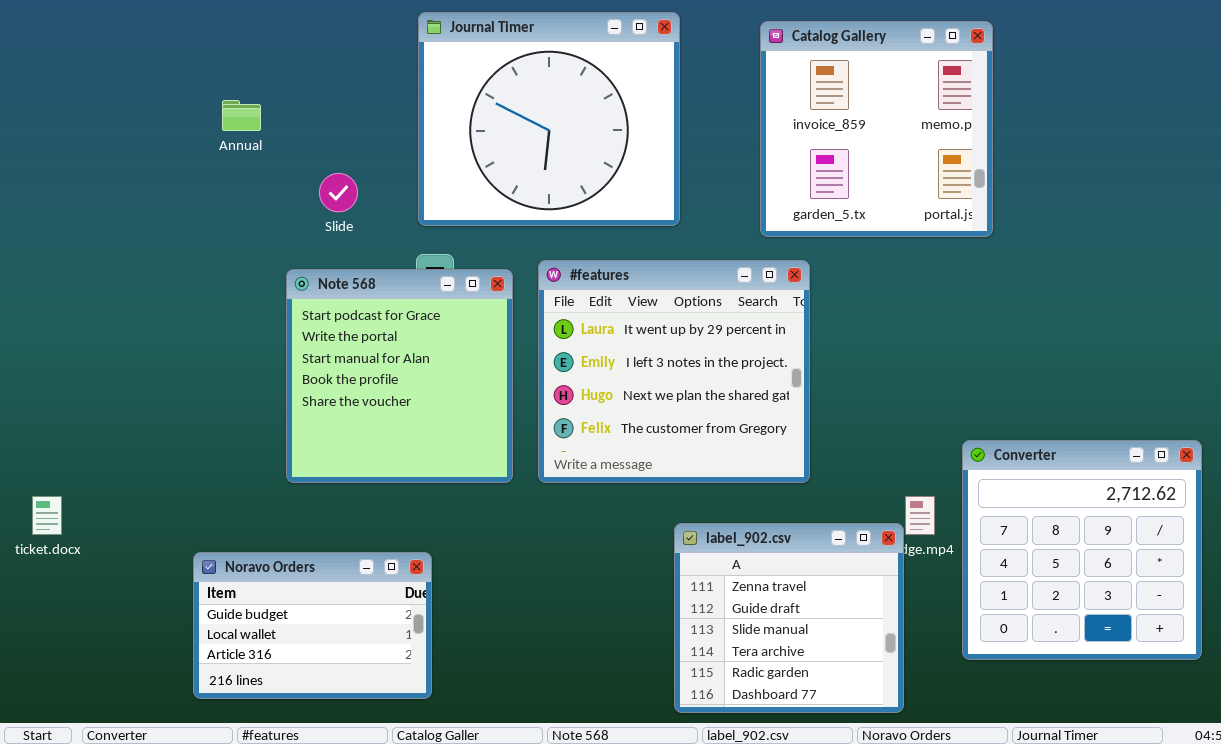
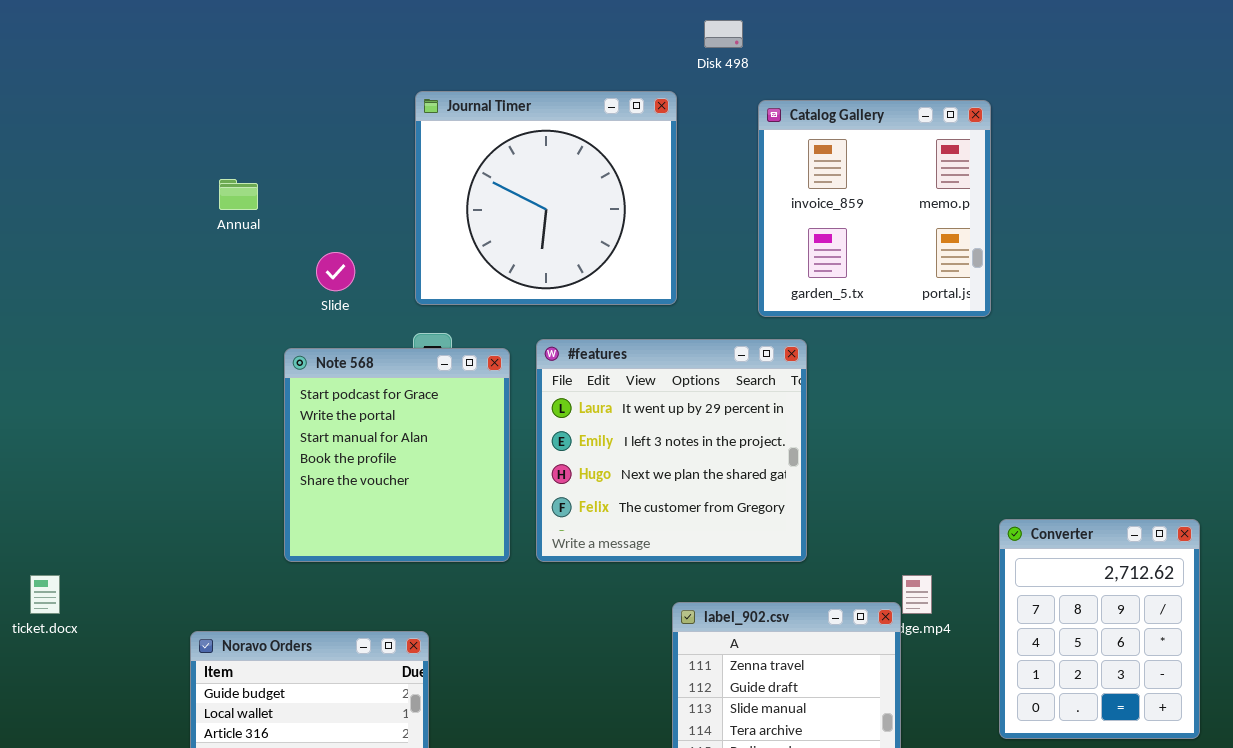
Converter: [962,440,1202,660] -> [999,519,1200,739], resized

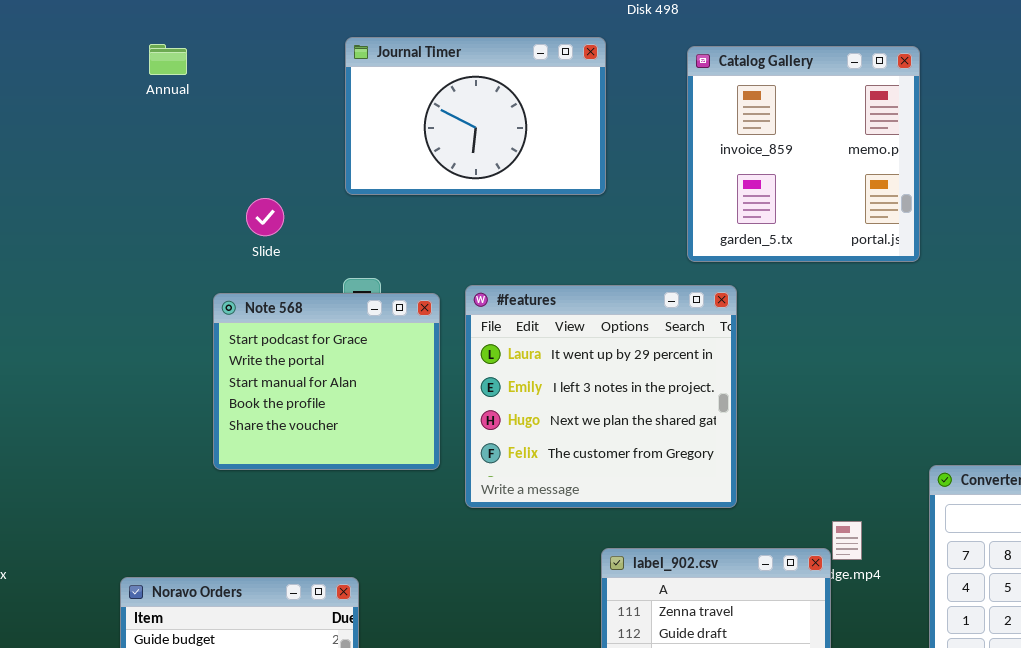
Journal Timer: [415,91,677,305] -> [345,37,606,195], resized
Annual: [219,179,258,210] -> [149,44,187,75], moved
Note 568: [284,348,510,562] -> [213,293,440,470], resized

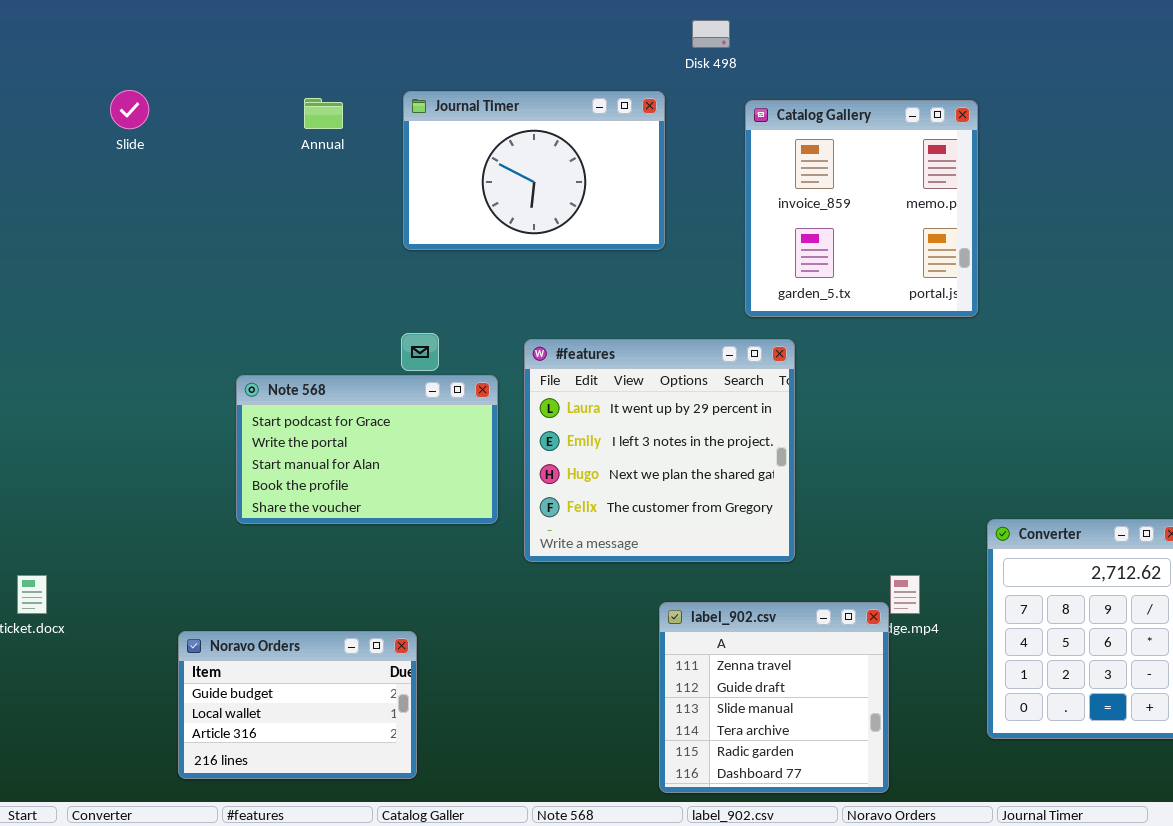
Annual: [149,44,187,75] -> [304,98,343,129], moved
Slide: [246,198,284,236] -> [110,90,149,129], moved
Note 568: [213,293,440,470] -> [236,375,498,524], resized

